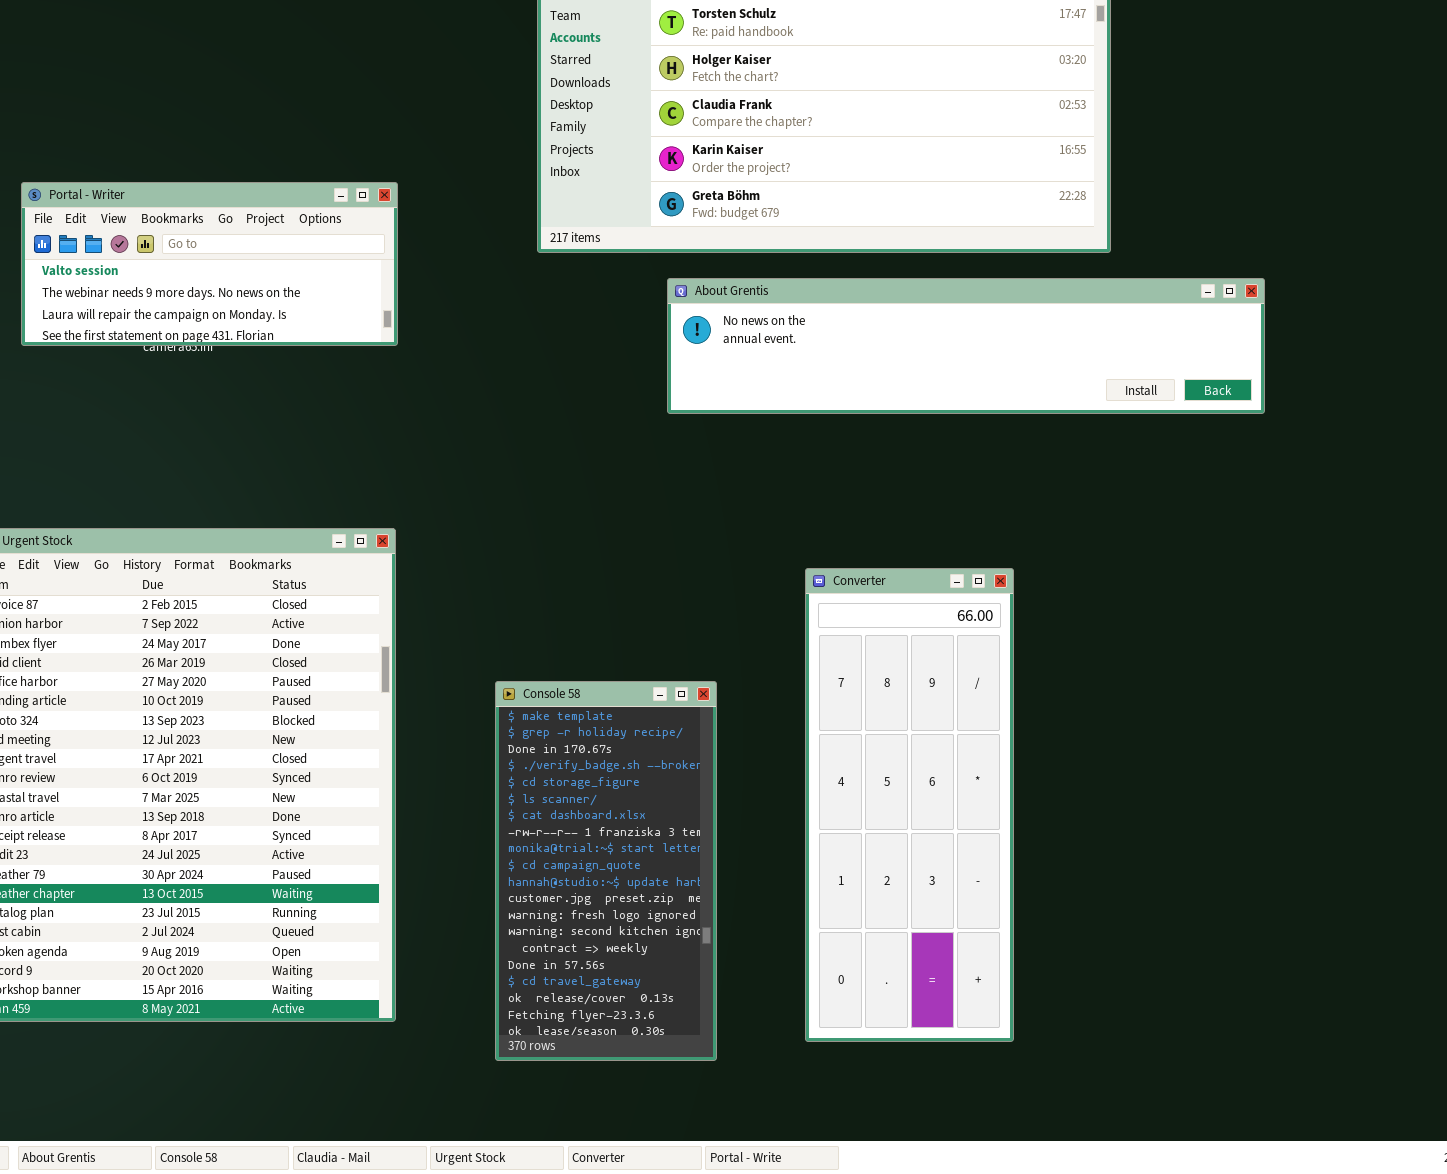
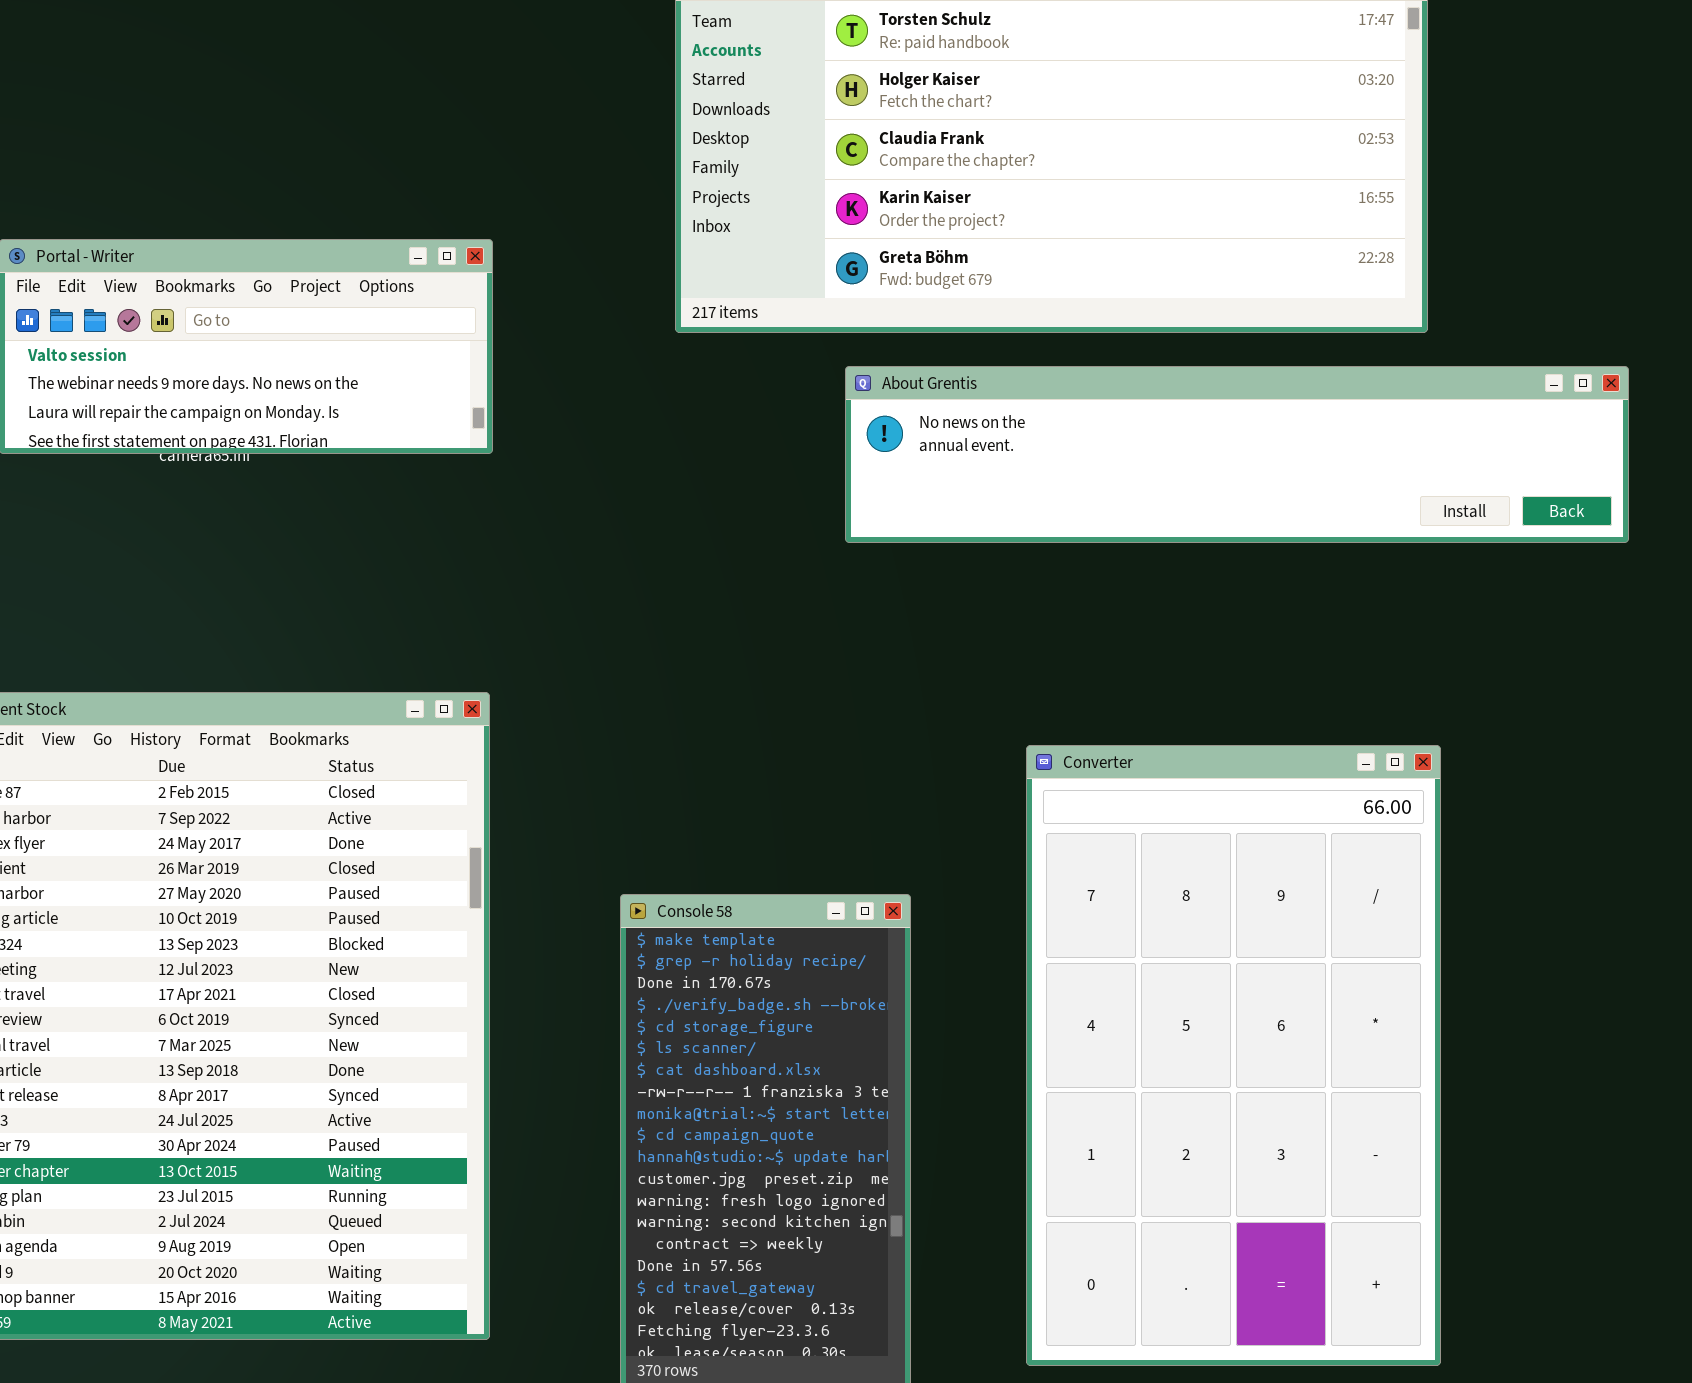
Converter: [805,568,1014,1042] -> [1026,745,1441,1366], resized

